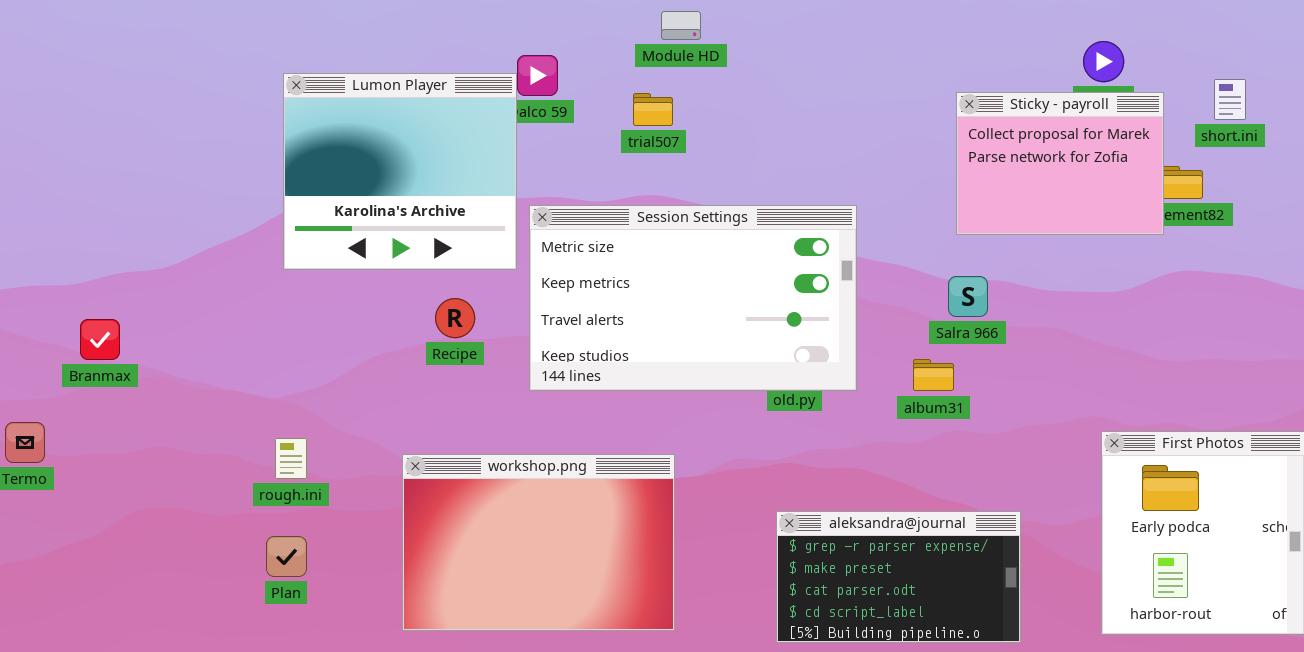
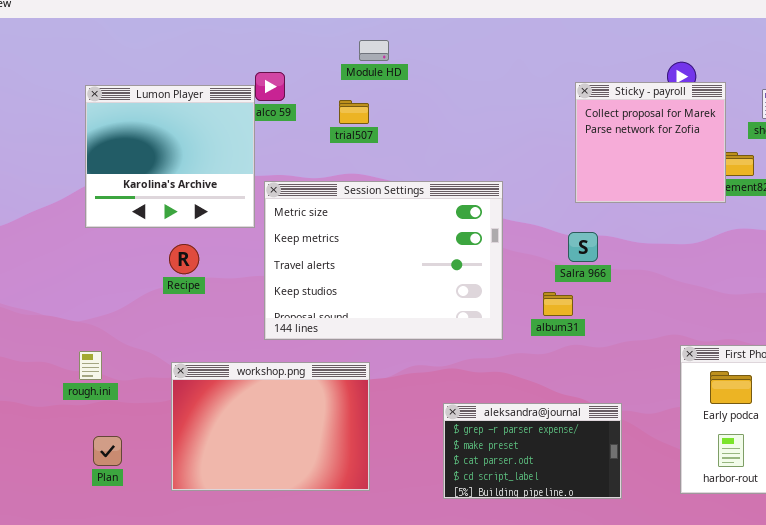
Sticky - payroll: [956,92,1164,235] -> [575,82,726,203], resized
Session Settings: [529,205,857,391] -> [264,181,503,340], resized
Recipe: [435,298,475,338] -> [169,244,199,274], moved
Plan: [266,536,307,577] -> [93,436,122,466], moved

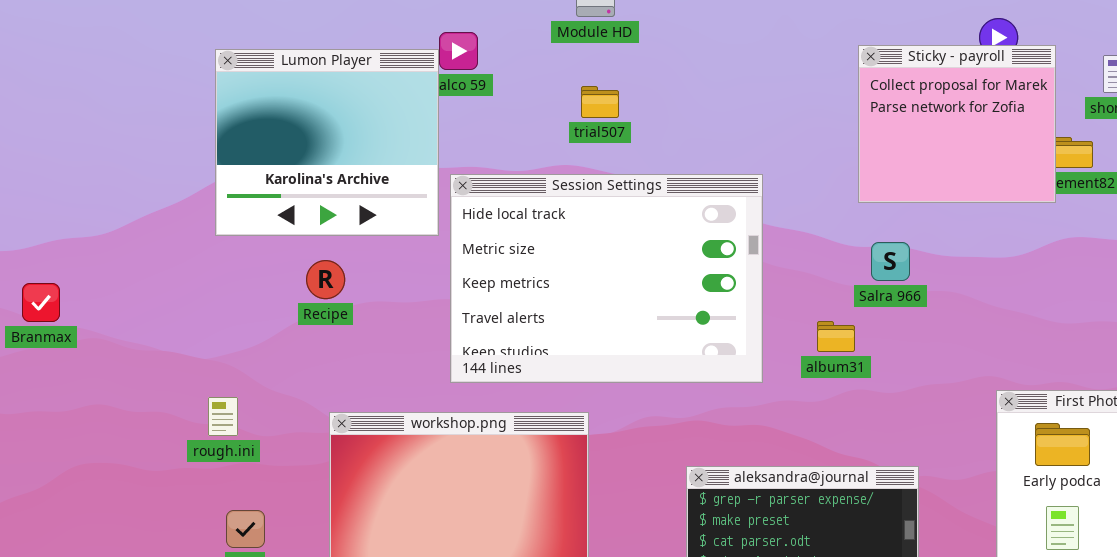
trial507: [339,100,369,124] -> [581,86,619,118], moved
Session Settings: [264,181,503,340] -> [450,174,763,383], scrolled up 1 row
Salra 966: [568,232,598,262] -> [871,242,910,281], moved
Recipe: [169,244,199,274] -> [306,260,345,299], moved

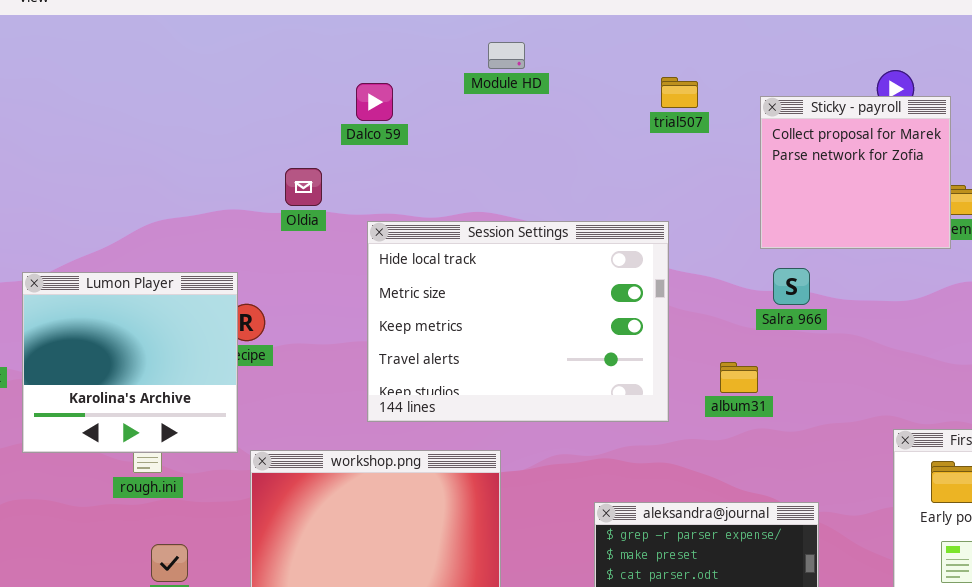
Lumon Player: [215,49,439,236] -> [22,272,238,453], moved
trial507: [581,86,619,118] -> [661,77,698,108], moved
Salra 966: [871,242,910,281] -> [773,268,810,305], moved

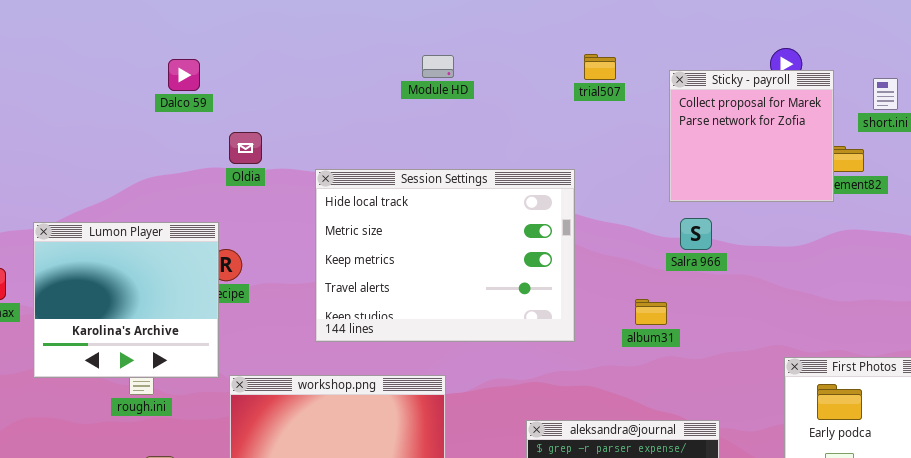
Module HD: [488,42,525,69] -> [422,55,454,78], moved
Dalco 59: [356,83,393,121] -> [168,59,200,91], moved
Oldia: [285,168,322,206] -> [229,132,262,164], moved
Session Settings: [367,221,669,422] -> [315,169,575,342], moved

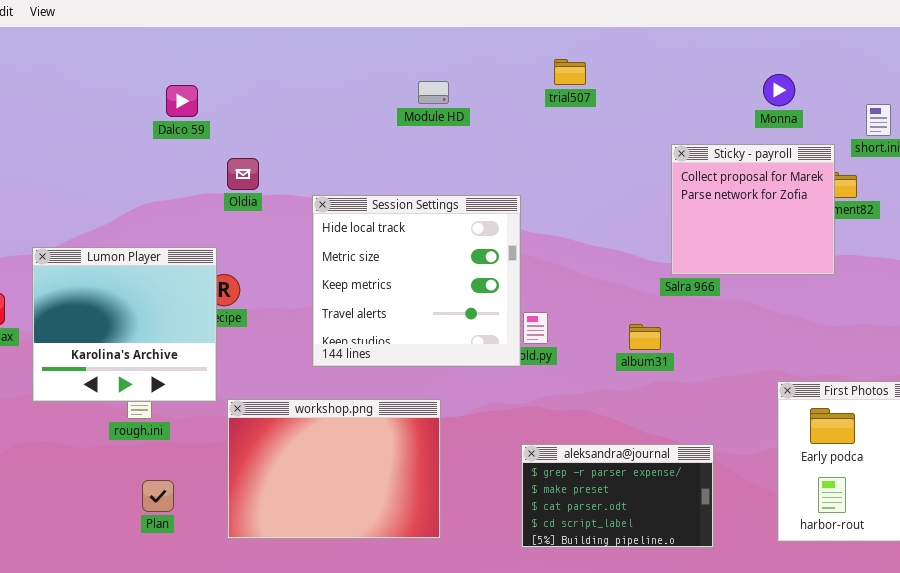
trial507: [584,54,616,80] -> [554,59,586,85], moved
Sticky - payroll: [669,70,834,202] -> [671,144,835,275], moved
Session Settings: [315,169,575,342] -> [312,195,521,367], resized

